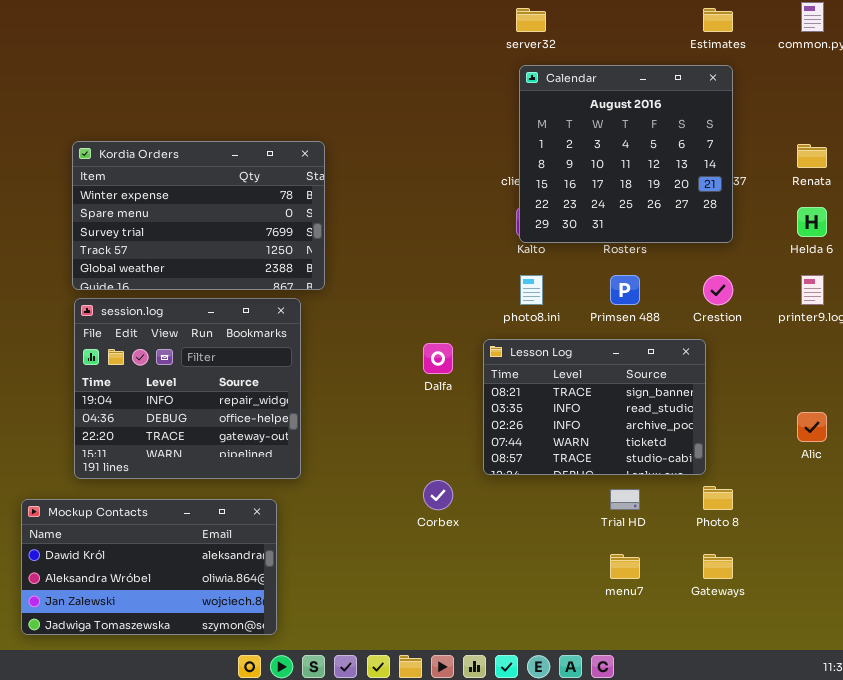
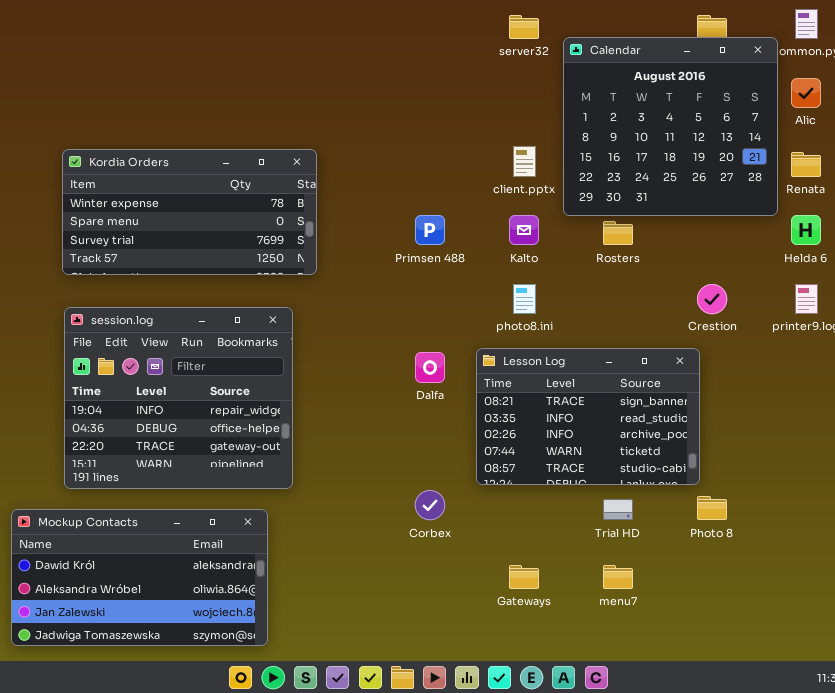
Calendar: [519,65,733,243] -> [563,37,778,216], moved
Kordia Orders: [72,141,325,290] -> [62,149,317,275], resized
Primsen 488: [610,275,640,305] -> [415,215,445,245], moved
Alic: [797,412,827,442] -> [791,78,821,108], moved
Gateways: [703,554,733,579] -> [509,565,539,589], moved

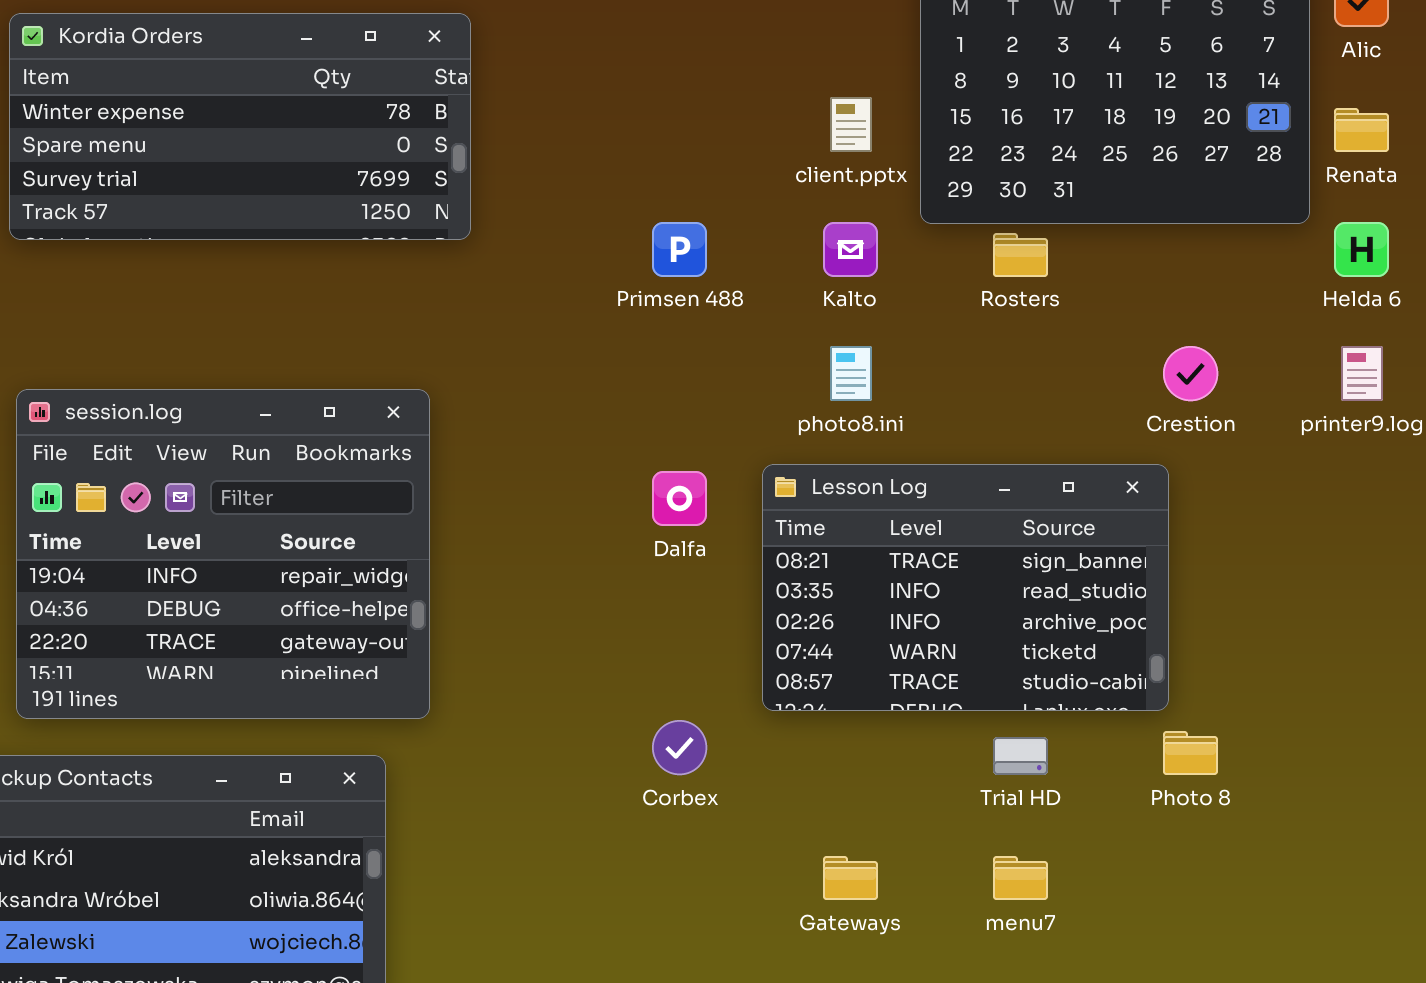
Kordia Orders: [62,149,317,275] -> [9,13,471,240], moved

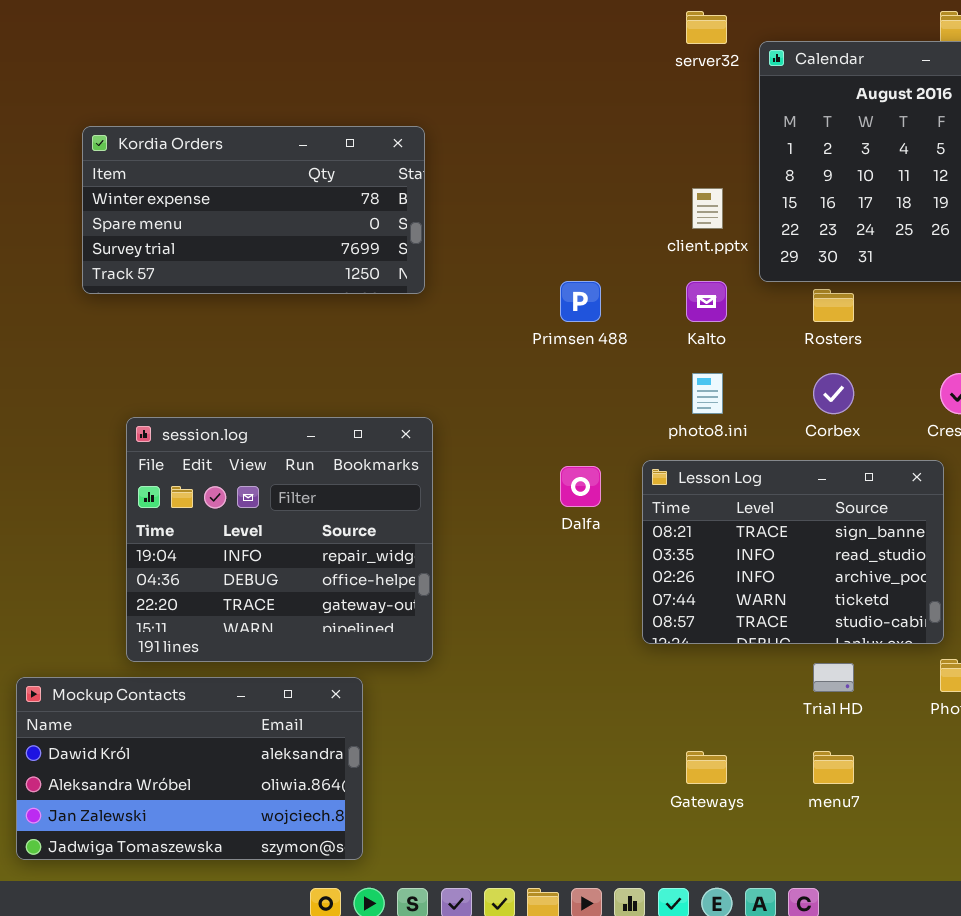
session.log: [16,389,430,719] -> [126,417,433,662], moved
Corbex: [652,720,707,775] -> [813,373,854,414], moved

